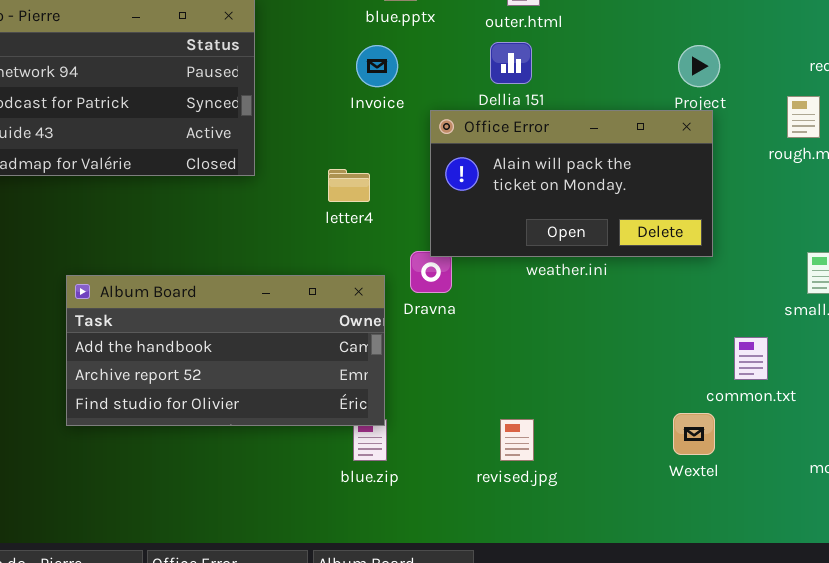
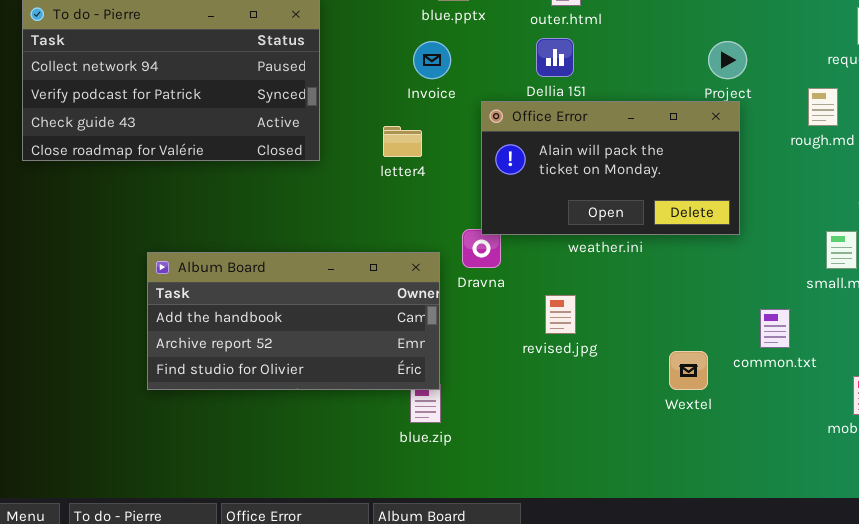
letter4: [328,169,370,202] -> [383,126,422,157], moved
Wextel: [673,413,715,455] -> [669,351,708,390], moved
revised.jpg: [500,419,534,461] -> [545,295,576,334], moved

